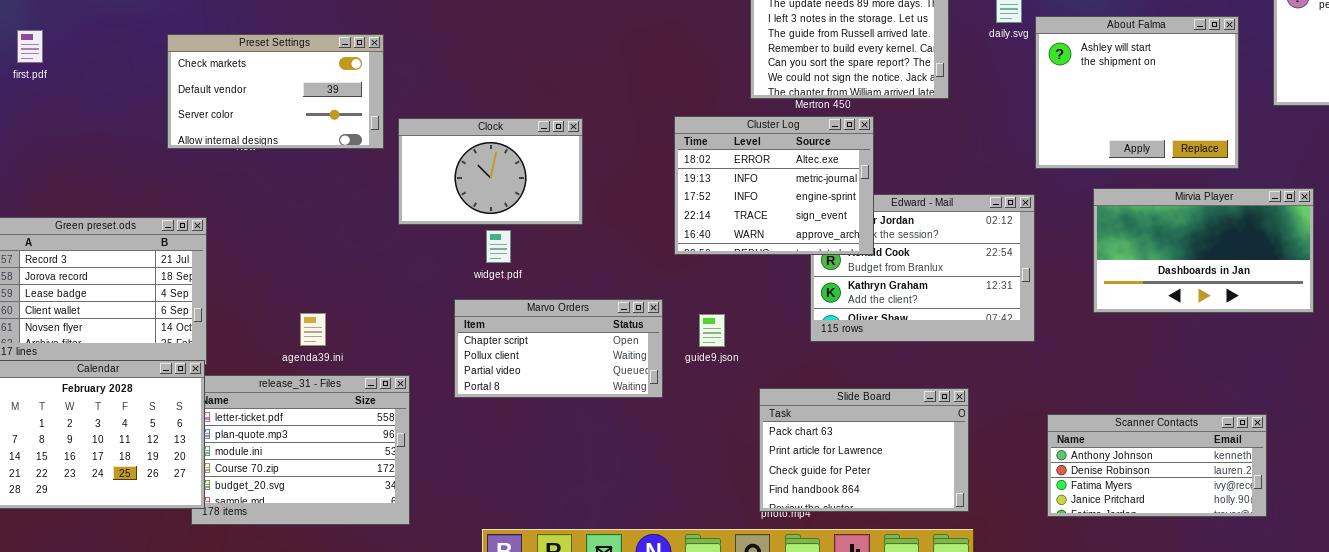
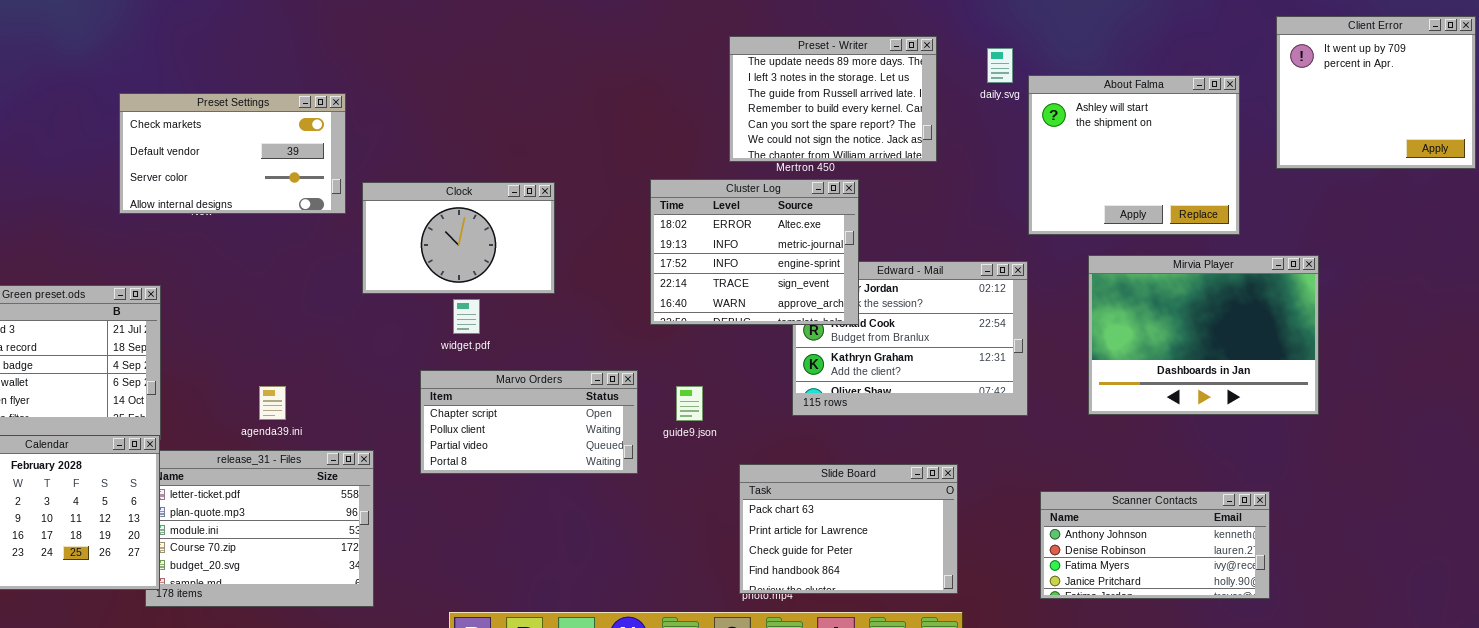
Mirvia Player: [1093,188,1314,313] -> [1088,255,1319,415], resized

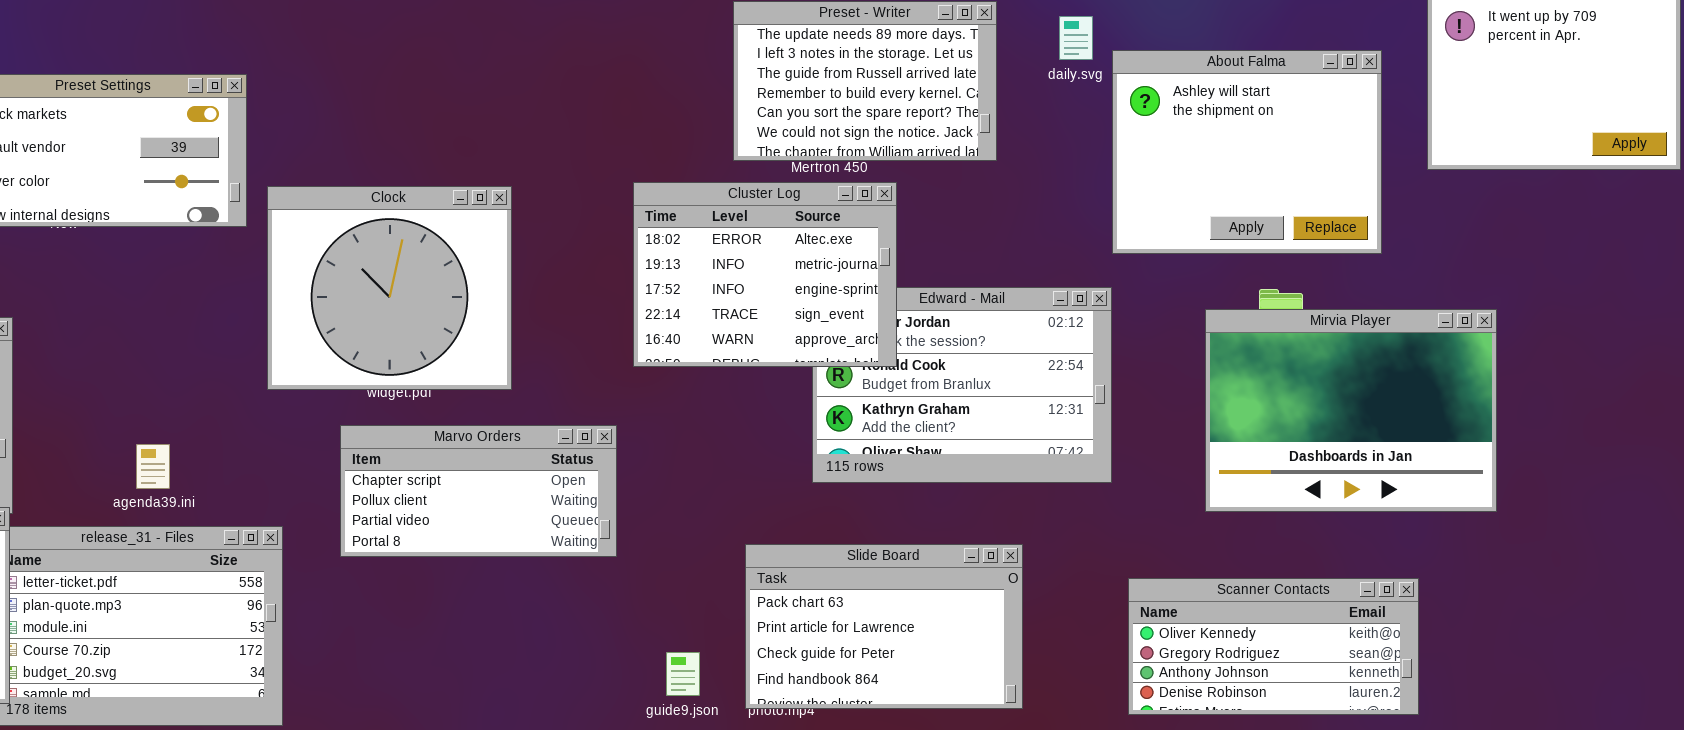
Clock: [362,182,555,294] -> [267,186,512,390], resized
Mirvia Player: [1088,255,1319,415] -> [1205,309,1497,512], moved
guide9.json: [676,386,703,421] -> [666,652,700,696], moved
Scanner Contacts: [1040,491,1270,599] -> [1128,578,1419,715], scrolled up 2 rows

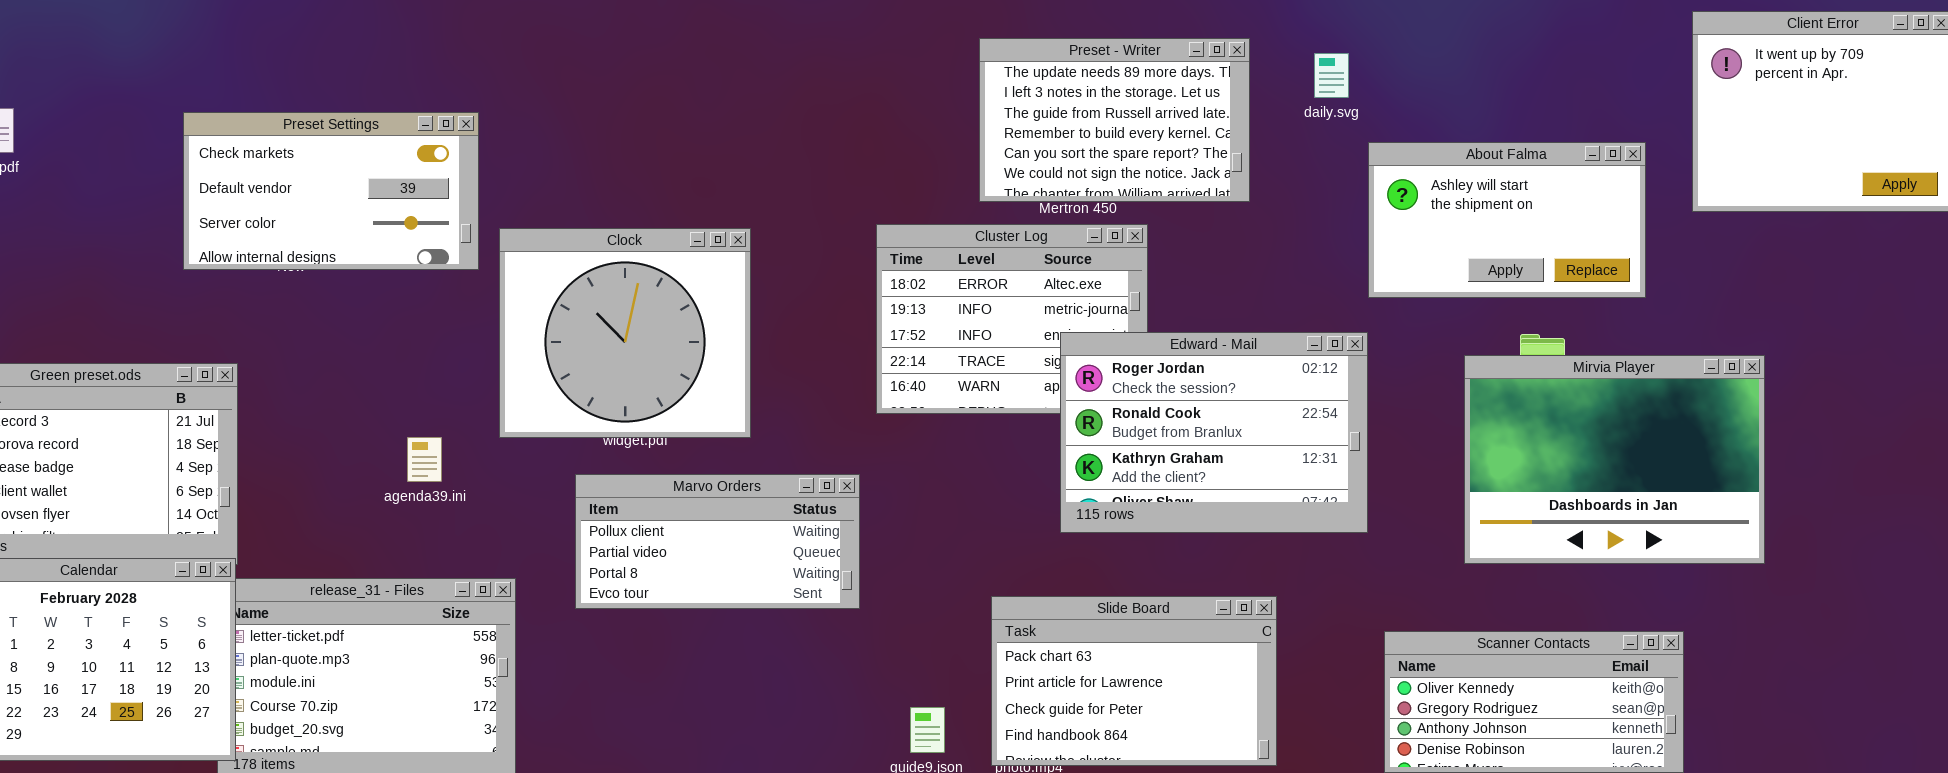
About Falma: [1112,50,1382,254] -> [1368,142,1646,298], resized
Edward - Mail: [812,287,1112,483] -> [1060,332,1368,533], raised
Marvo Orders: [340,425,617,557] -> [575,474,860,609], scrolled down 1 row
agenda39.ini: [136,444,170,489] -> [407,437,442,482], moved

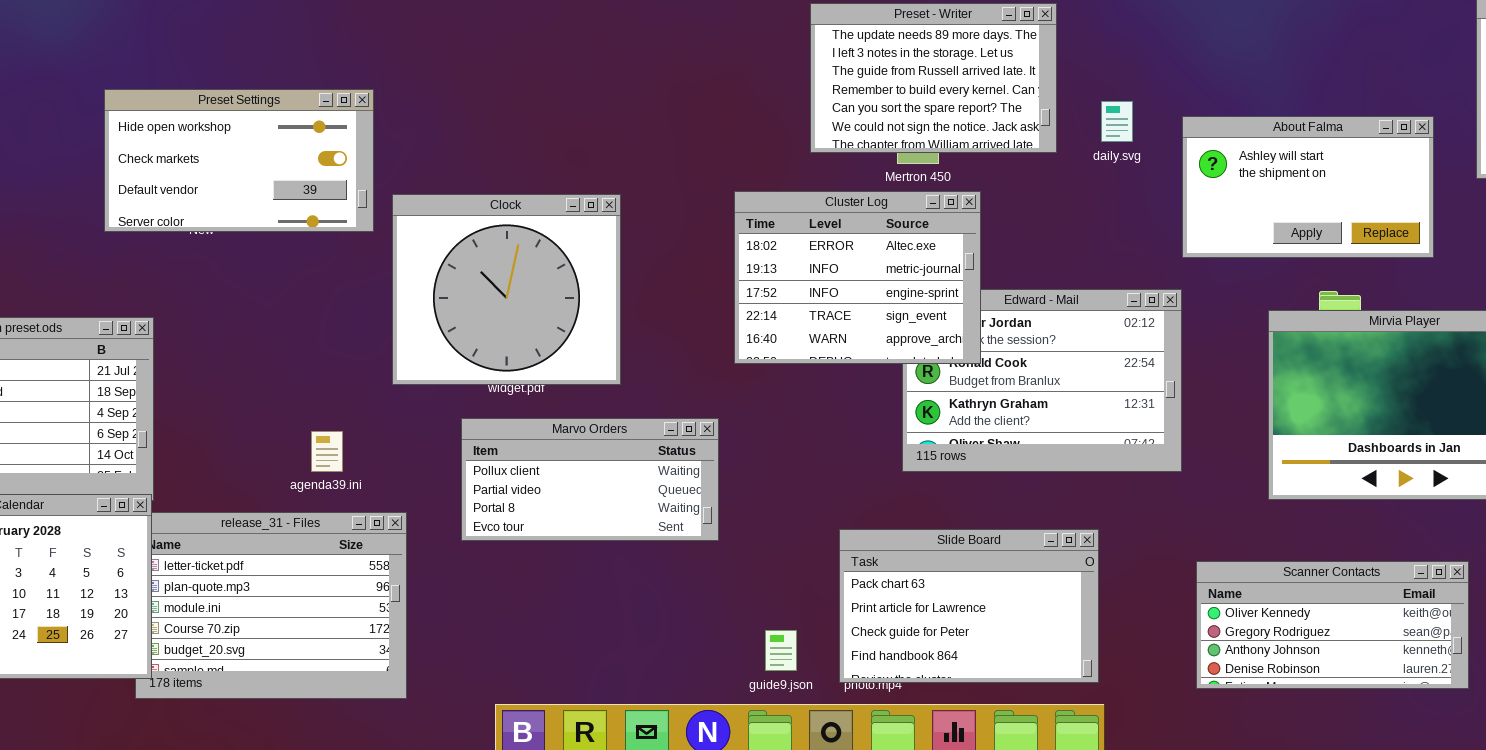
Preset - Writer: [979,38,1250,202] -> [810,3,1057,153], moved
daily.svg: [1314,53,1349,98] -> [1101,101,1133,142], moved
Preset Settings: [183,112,479,270] -> [104,89,374,232], scrolled up 1 row
Cluster Log: [876,224,1148,414] -> [734,191,981,364], raised
agenda39.ini: [407,437,442,482] -> [311,431,343,472], moved

